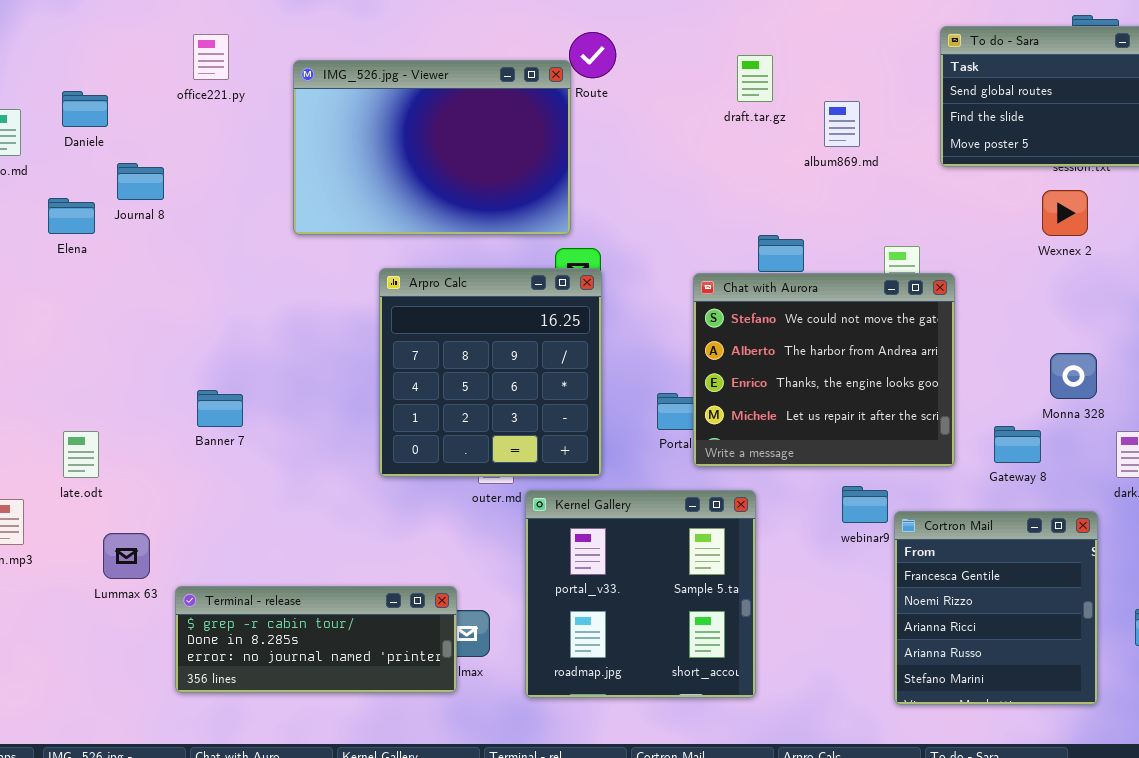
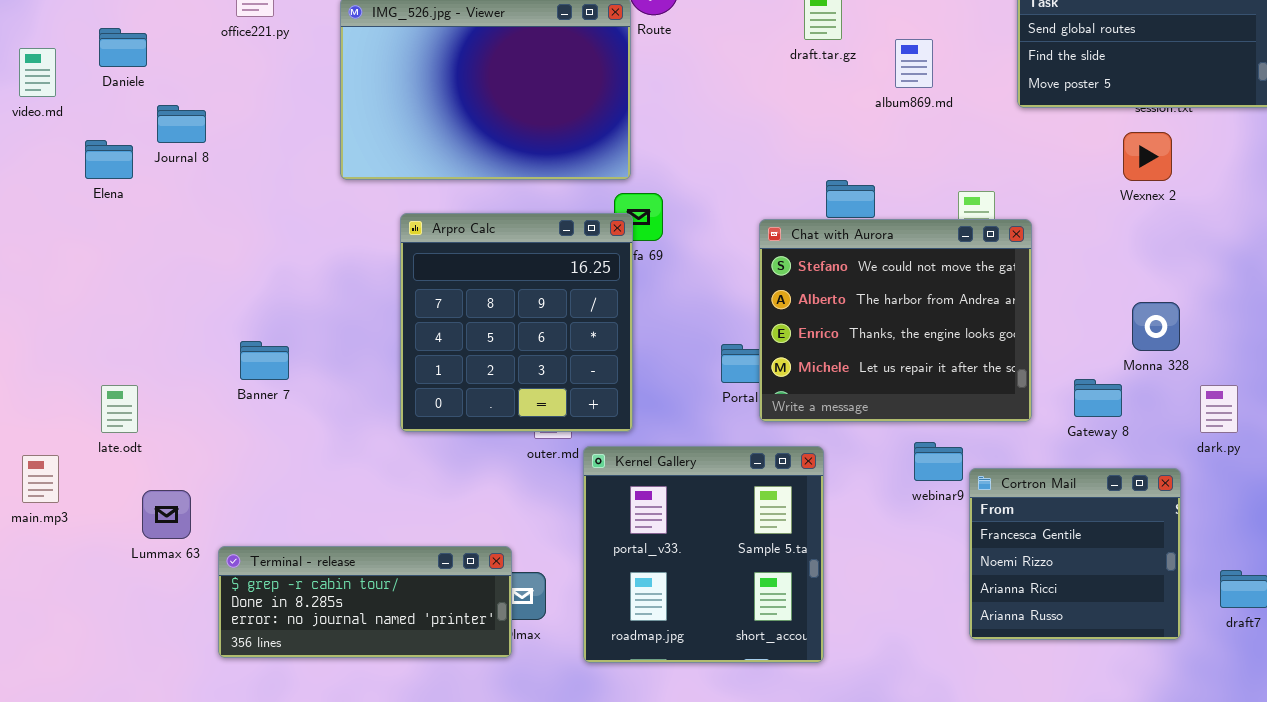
Arpro Calc: [379,268,602,477] -> [400,213,633,432], moved
Cortron Mail: [894,511,1098,705] -> [969,468,1181,640], resized

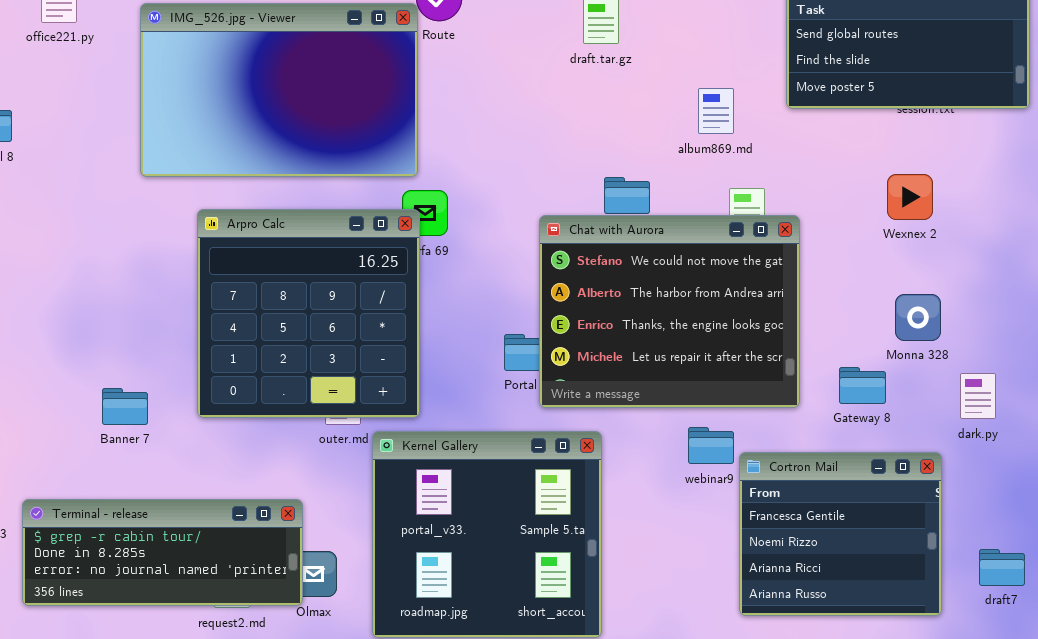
album869.md: [895,39,933,88] -> [698,88,734,134], moved
Wexnex 2: [1123,132,1172,181] -> [887,174,933,220], moved
Banner 7: [240,341,289,380] -> [102,388,148,425], moved
Terminal - release: [218,546,512,658] -> [22,499,303,606], moved

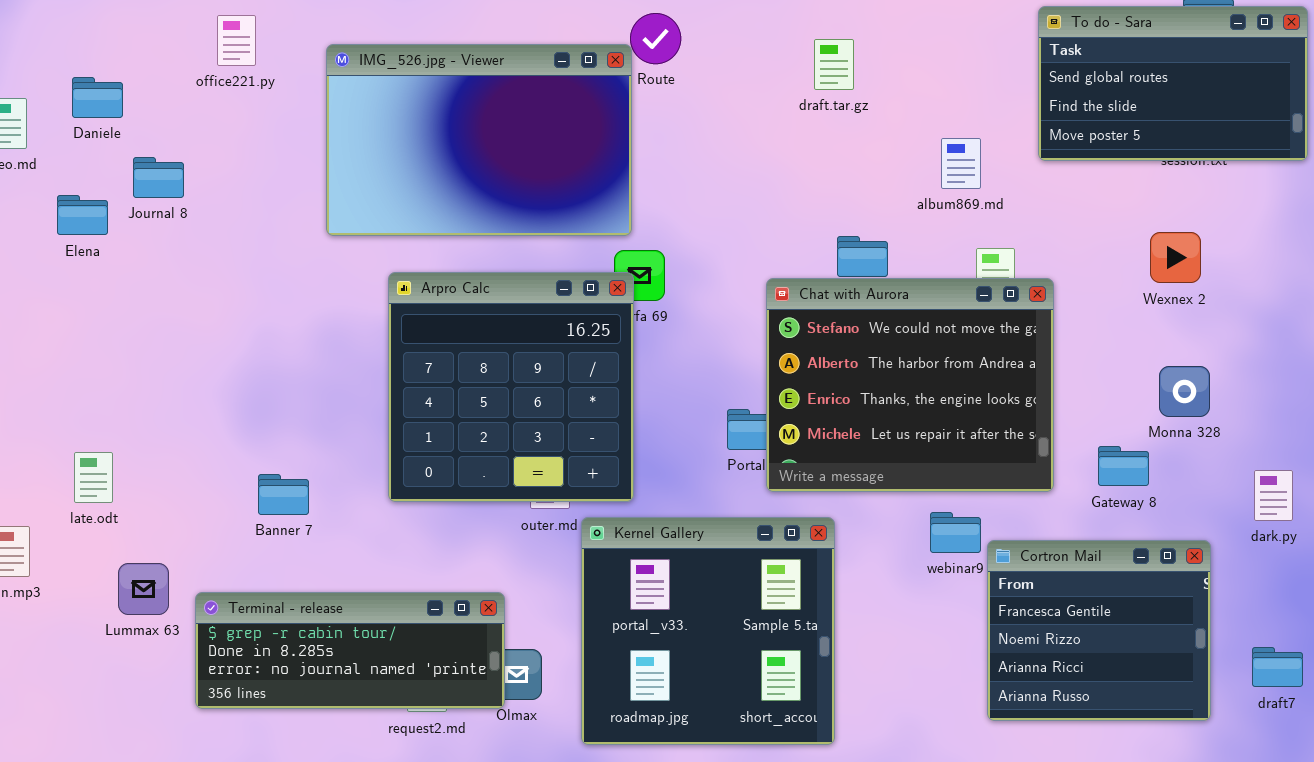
dark.py: [960,373,996,419] -> [1254,470,1293,521], moved
Banner 7: [102,388,148,425] -> [258,474,309,515], moved

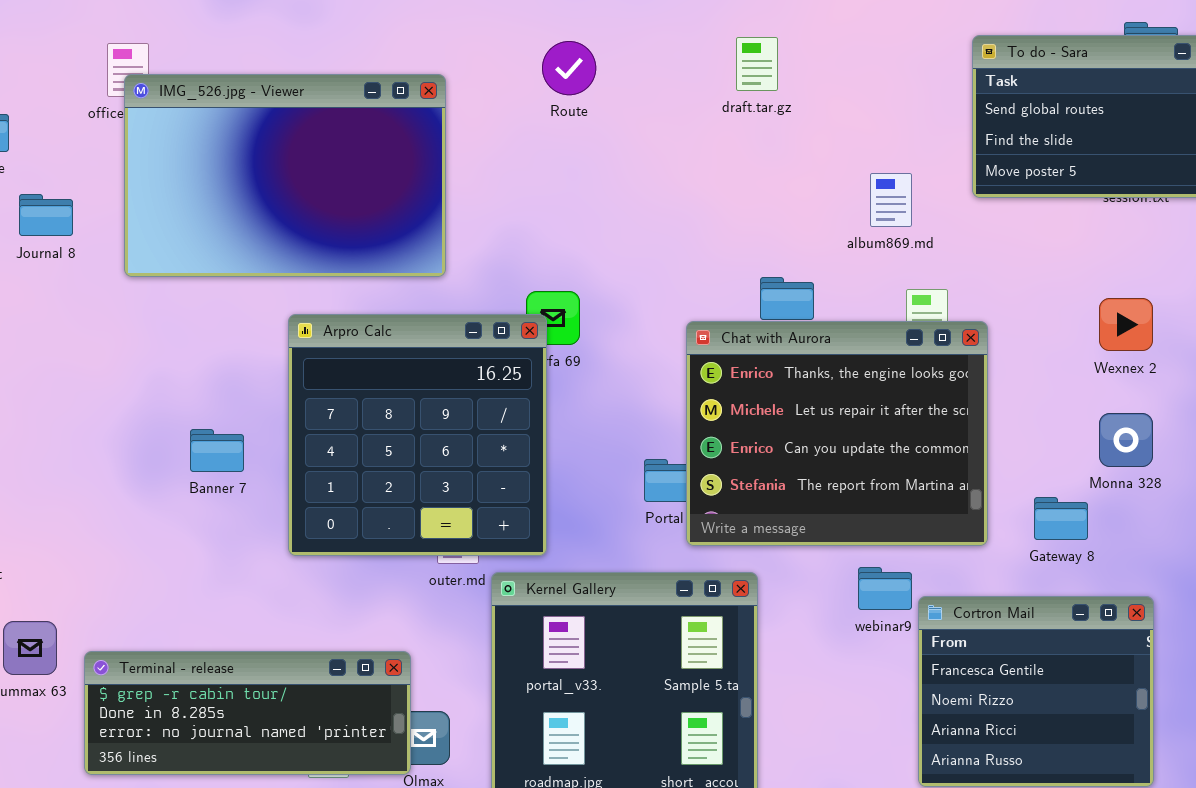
draft.tar.gz: [814,39,854,90] -> [736,37,778,91], moved
IMG_526.jpg - Viewer: [326,44,632,236] -> [124,74,446,277], moved
Wexnex 2: [1150,232,1201,283] -> [1099,298,1153,351], moved
Chat with Aurora: [766,278,1054,492] -> [686,321,988,546], scrolled down 2 rows
Banner 7: [258,474,309,515] -> [190,429,244,472], moved

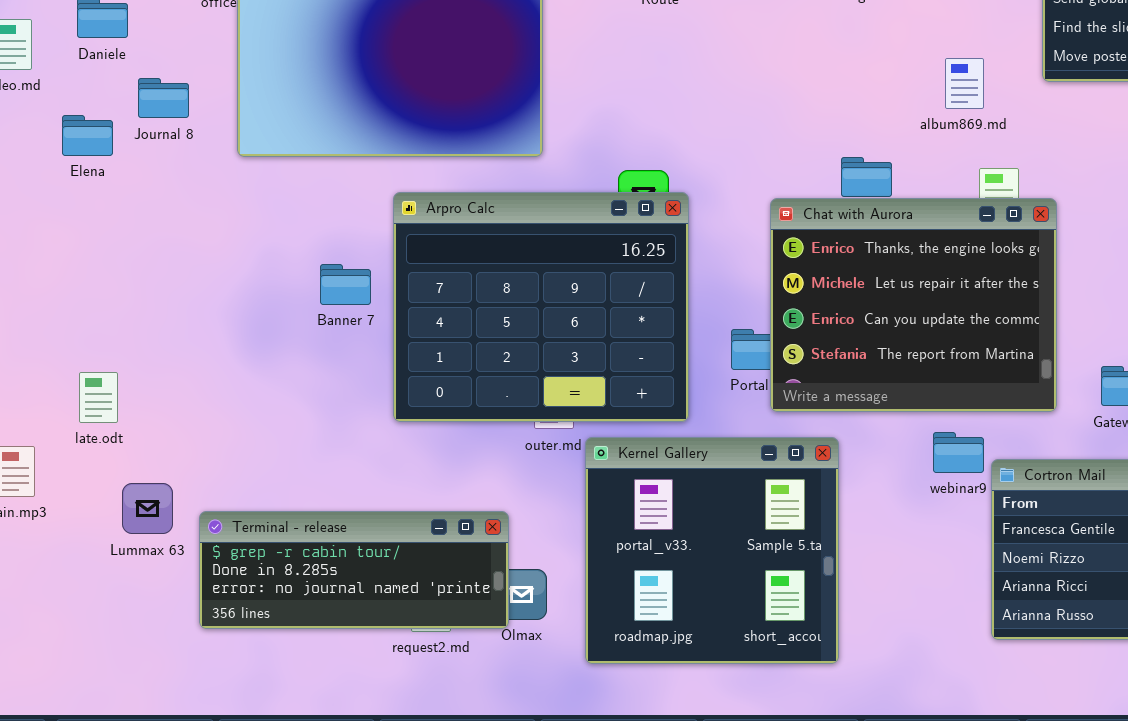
Arpro Calc: [288,314,547,556] -> [393,192,689,422], resized
Banner 7: [190,429,244,472] -> [320,264,371,305], moved

